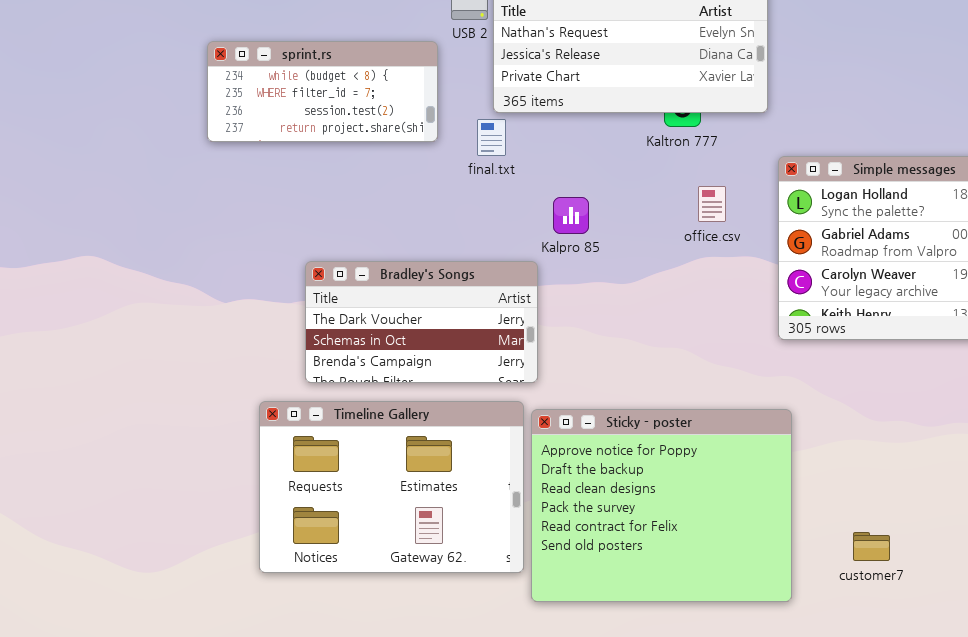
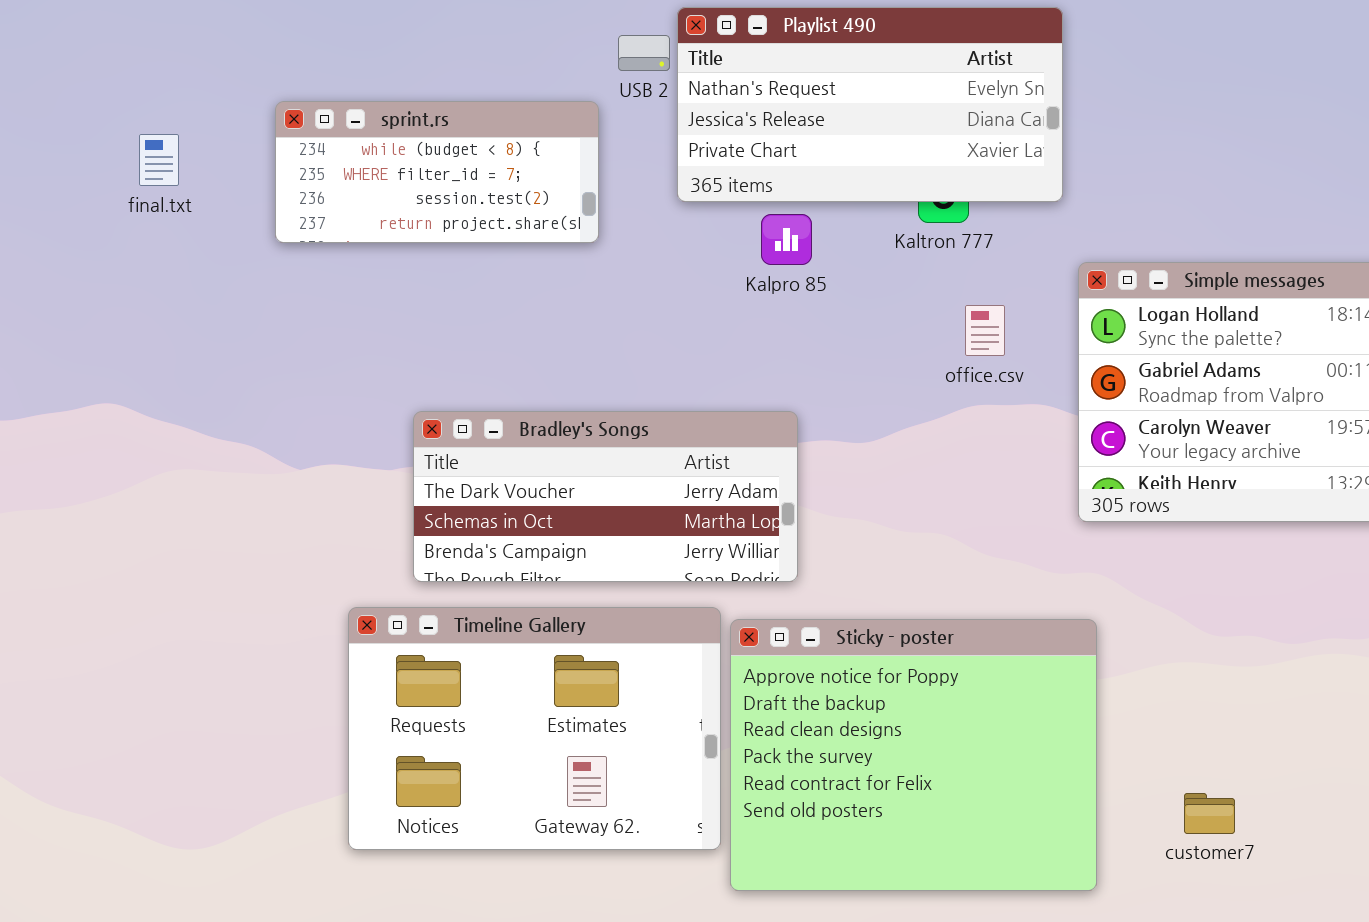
final.txt: [477,119,506,156] -> [139,134,179,186], moved
Kalpro 85: [553,197,589,234] -> [761,214,812,265], moved
Bradley's Songs: [305,261,538,383] -> [413,411,798,582], resized

